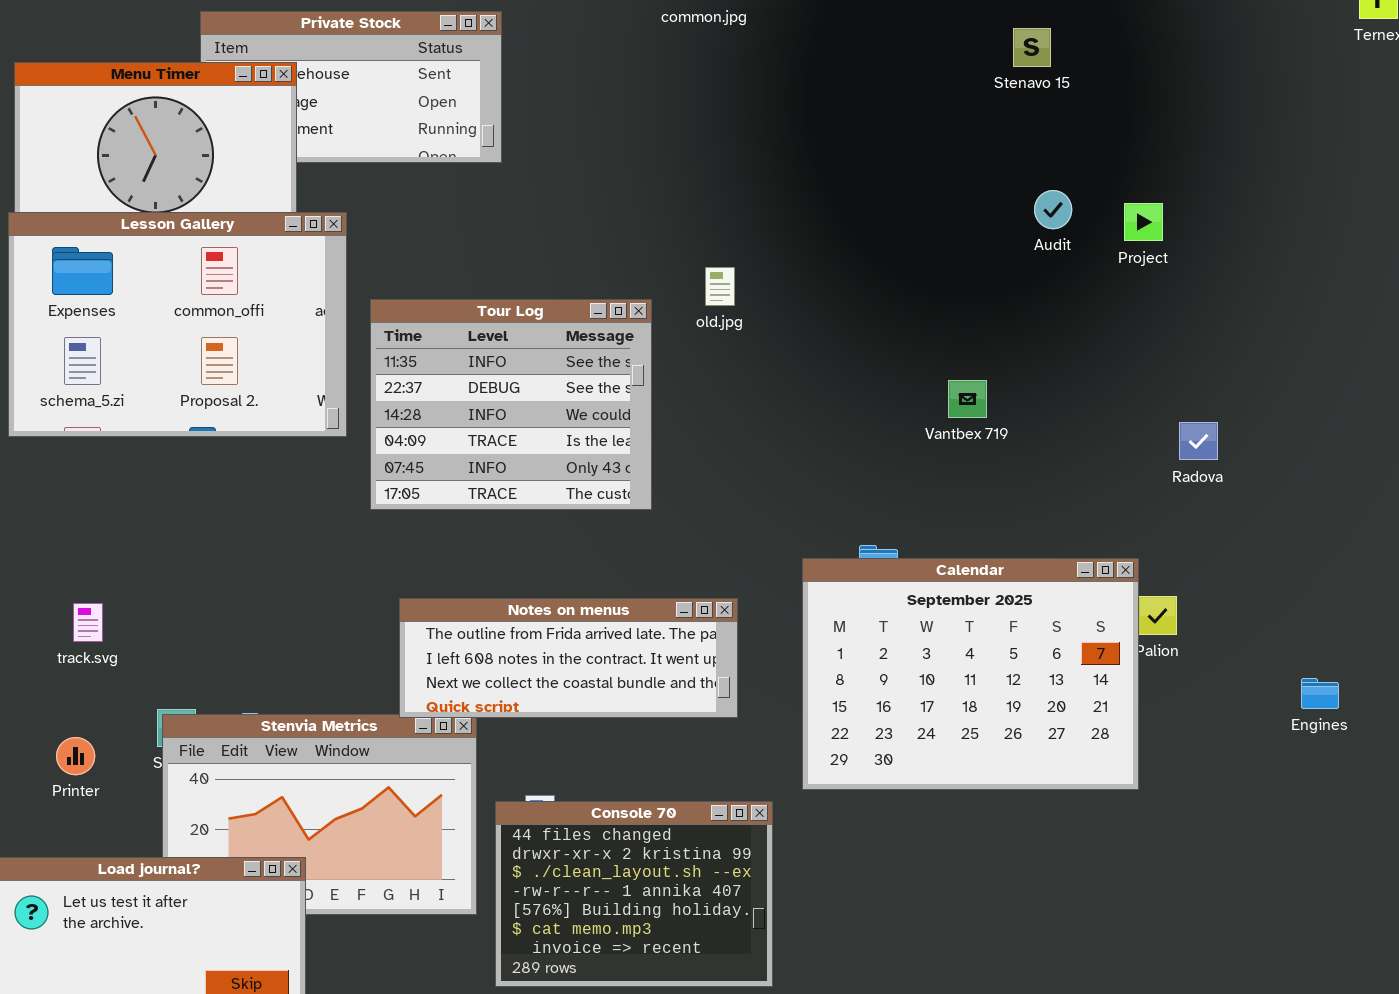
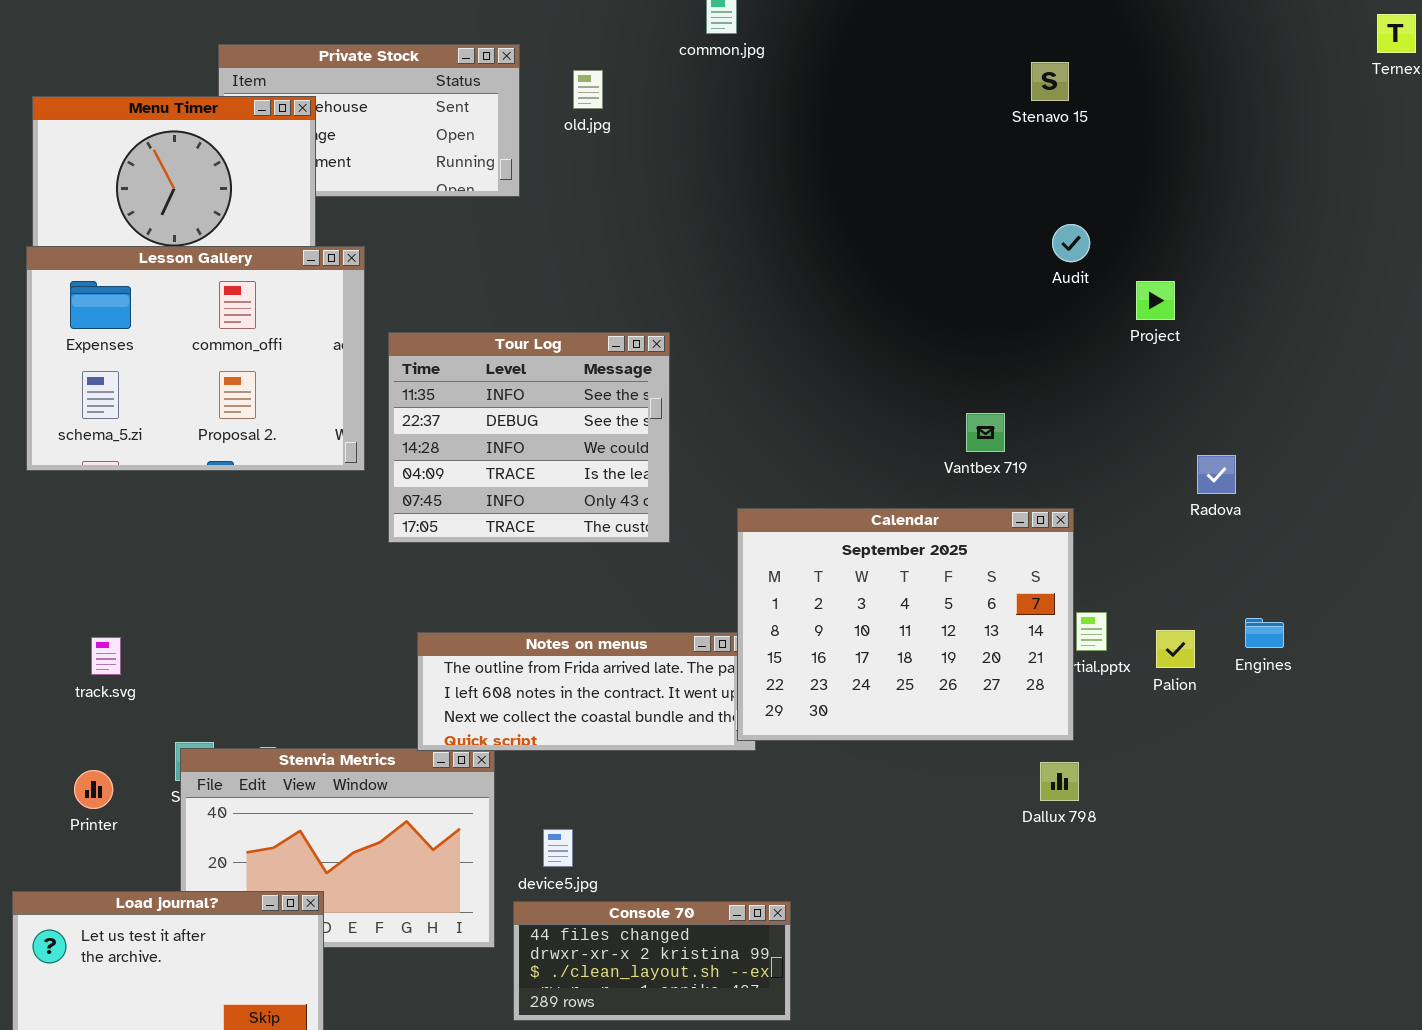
Project: [1124,203,1163,241] -> [1136,281,1175,320], moved
old.jpg: [705,267,735,306] -> [573,70,603,109], moved
Calendar: [802,558,1139,790] -> [737,508,1074,741], moved
Engines: [1301,678,1339,709] -> [1245,618,1284,648], moved
Console 70: [495,801,773,987] -> [513,901,791,1021], resized

